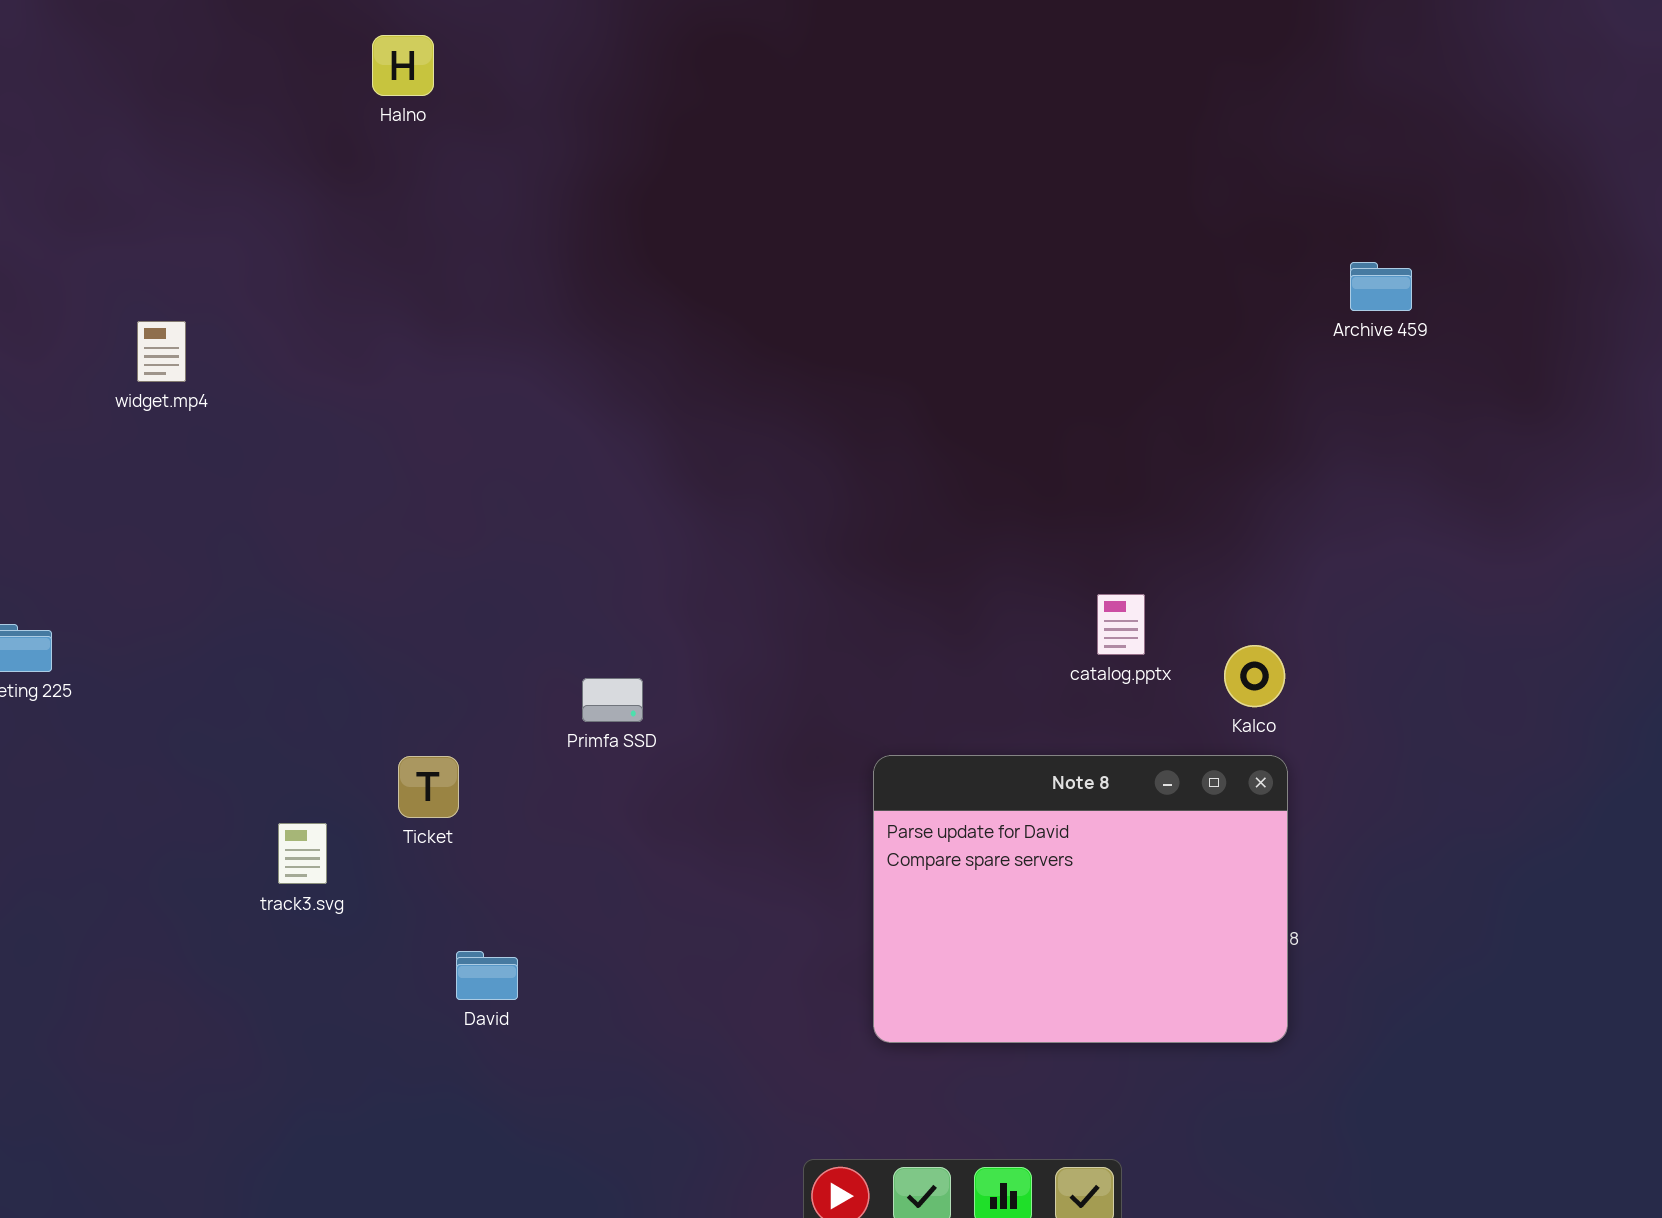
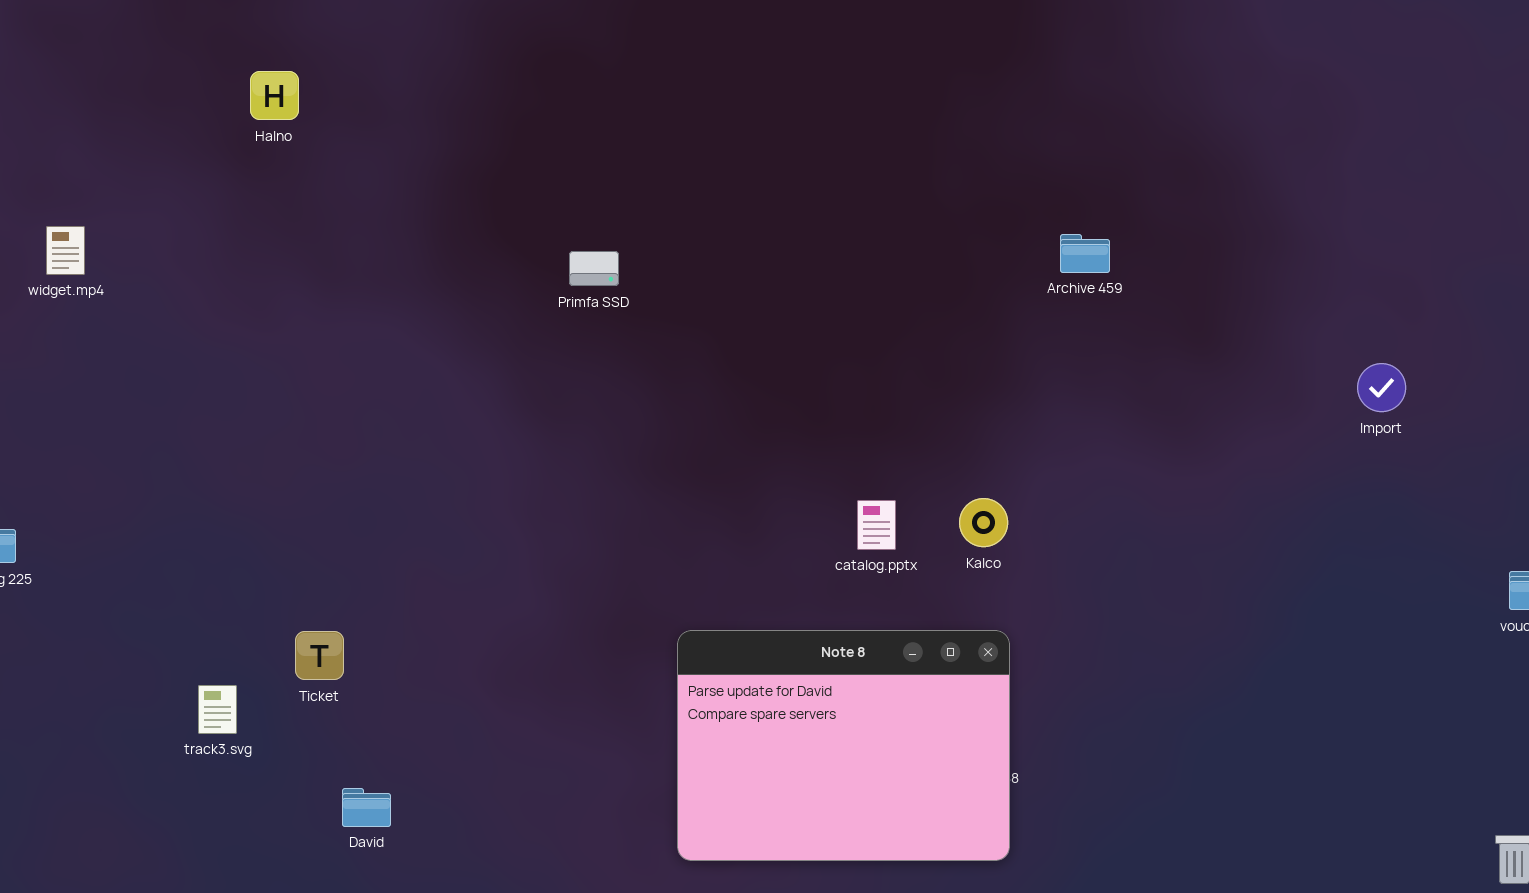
Halno: [372,35,434,96] -> [250,71,299,120], moved
widget.mp4: [137,321,186,382] -> [46,226,85,275], moved
Kalco: [1224,645,1285,707] -> [959,498,1008,547], moved
Primfa SSD: [582,678,643,722] -> [569,251,619,286], moved

